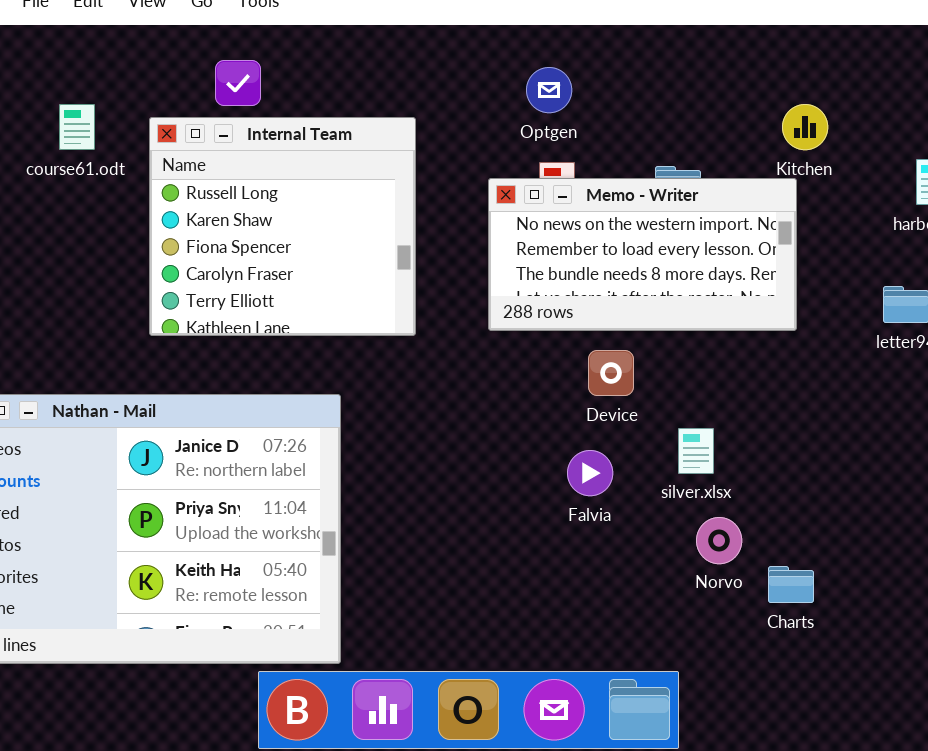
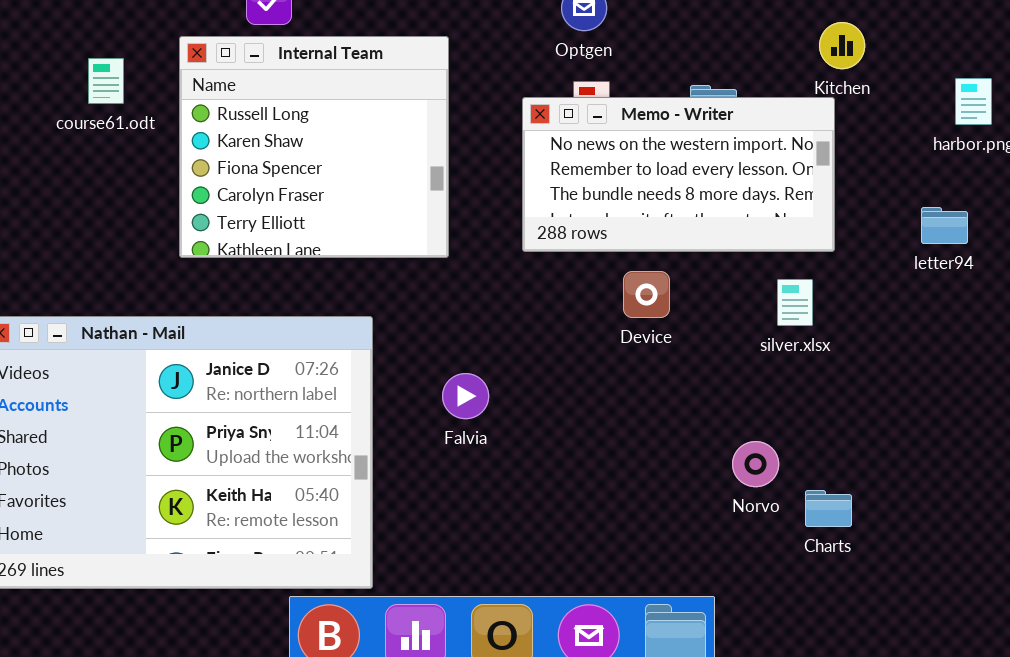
course61.odt: [59,104,95,150] -> [88,58,124,104], moved
silver.xlsx: [678,428,714,474] -> [777,279,813,326], moved
Falvia: [567,450,613,496] -> [442,373,489,419], moved

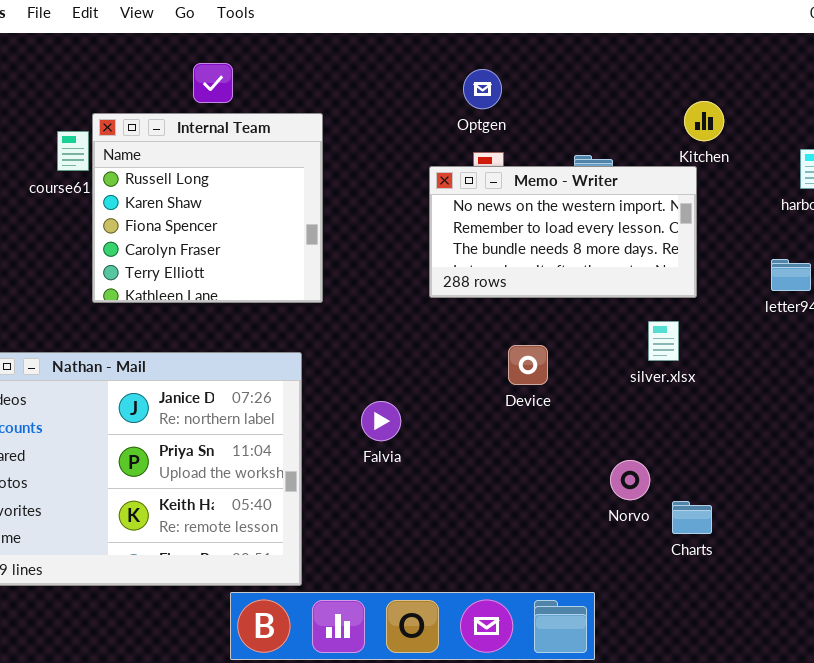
Internal Team: [179,36,449,258] -> [92,113,323,303], moved
Device: [623,271,670,318] -> [508,345,548,385], moved

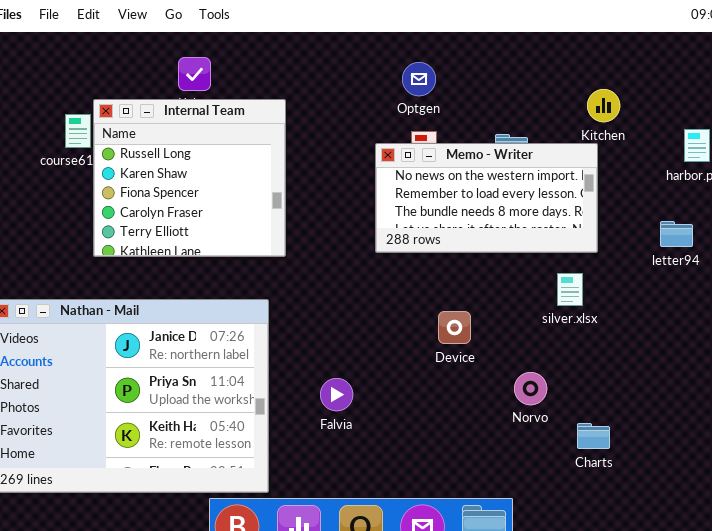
Device: [508,345,548,385] -> [438,311,471,344], moved
Falvia: [361,401,401,441] -> [320,378,353,411], moved
Norvo: [610,460,650,500] -> [514,372,547,405], moved

